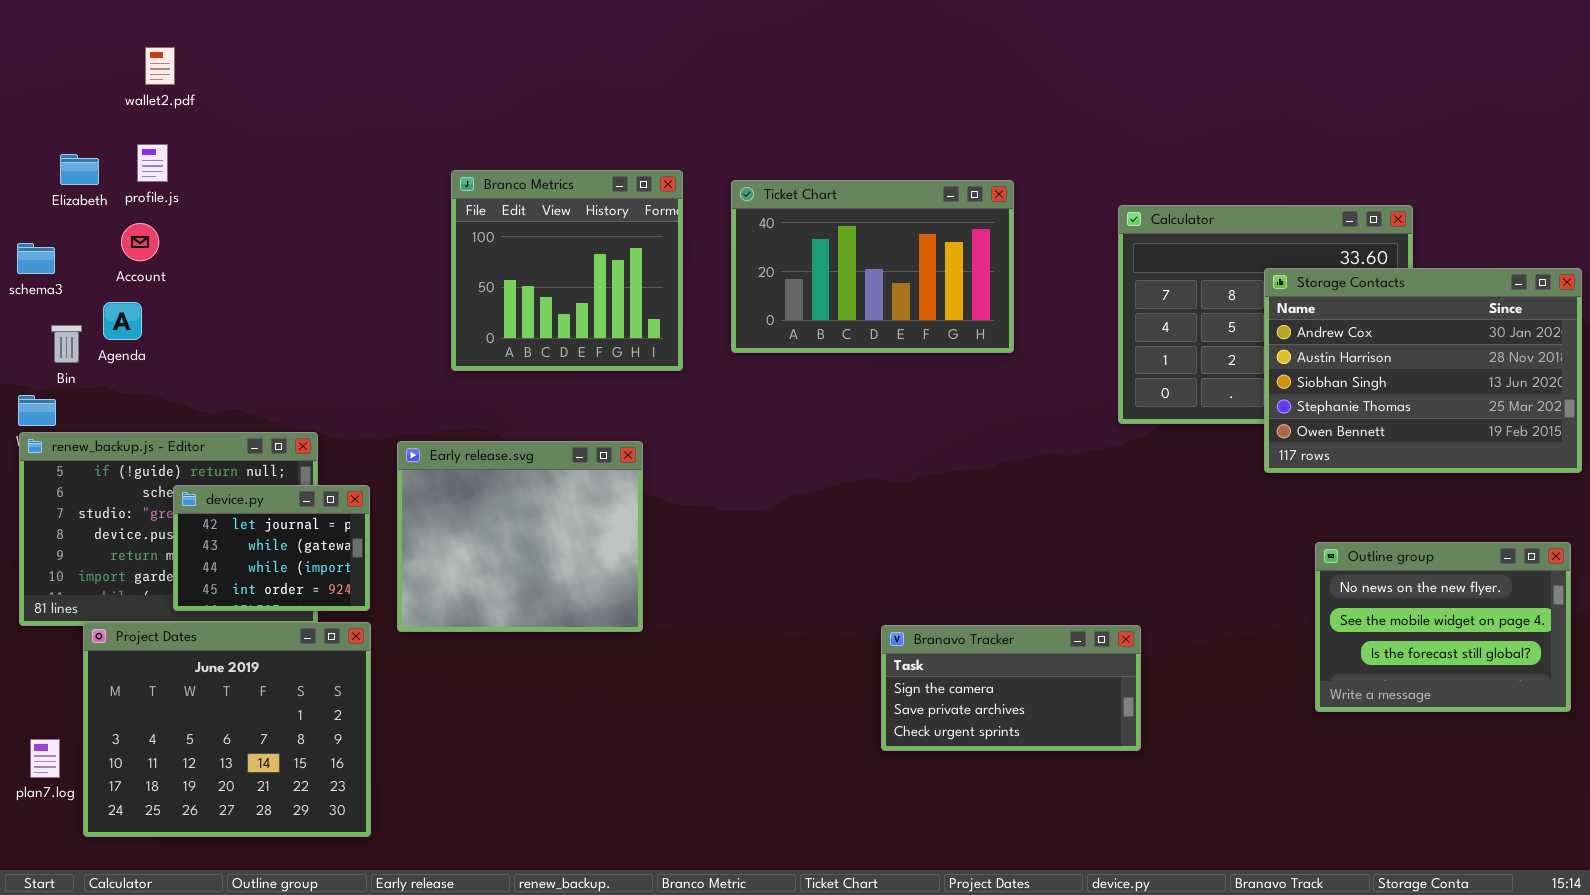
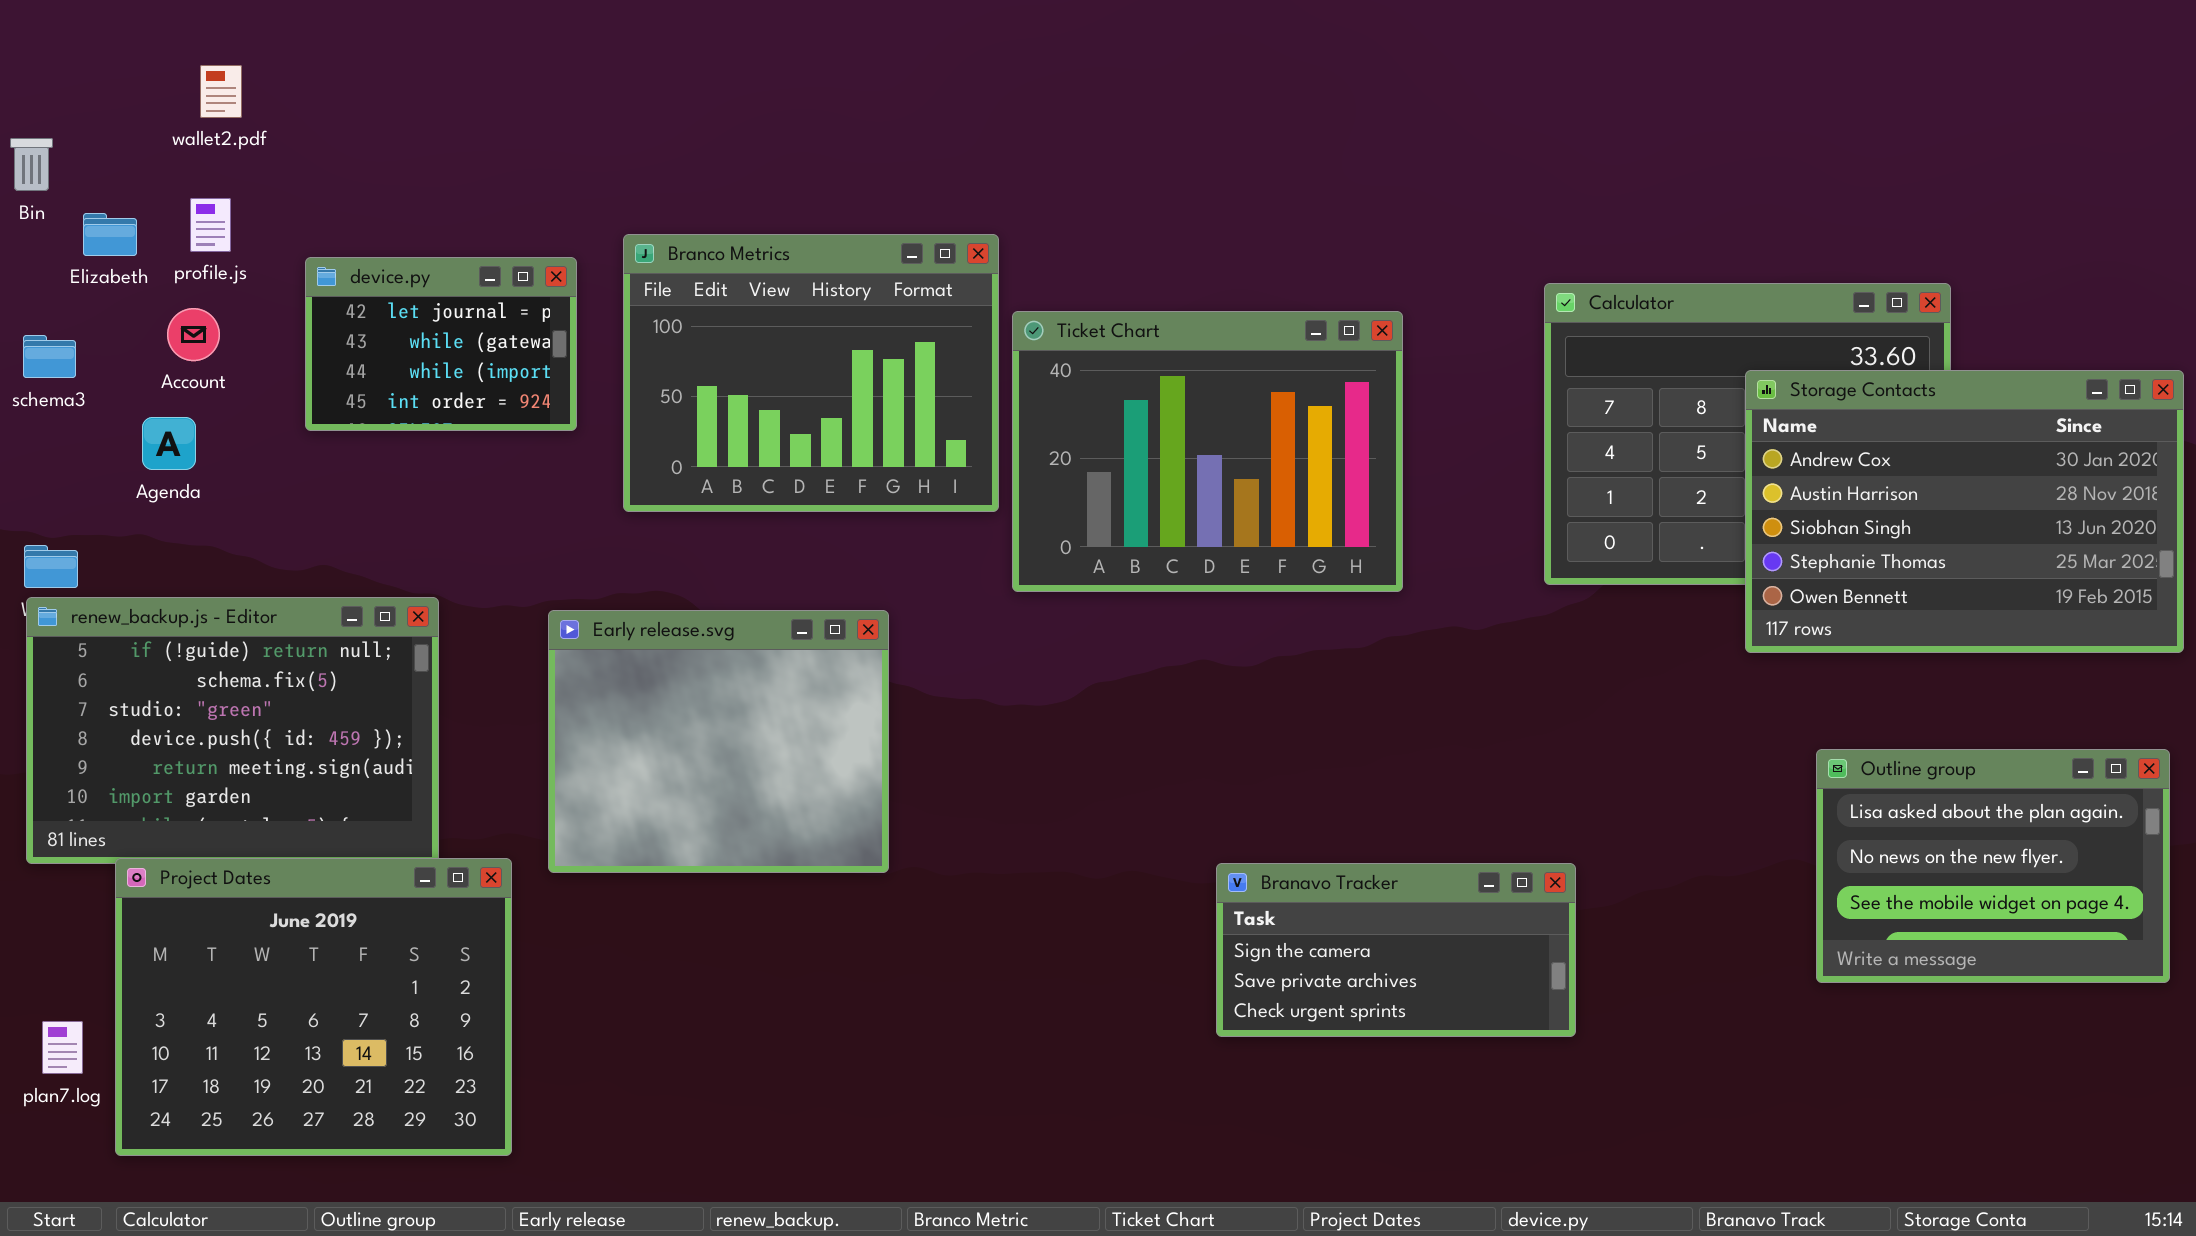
Branco Metrics: [451,170,683,371] -> [623,234,999,512], resized
Ticket Chart: [731,180,1014,353] -> [1012,311,1403,592], moved, resized
Bin: [51,325,82,363] -> [10,138,53,191], moved
device.py: [173,485,370,611] -> [305,257,577,431], moved
Outline group: [1315,542,1571,712] -> [1816,749,2170,983], scrolled up 1 row

